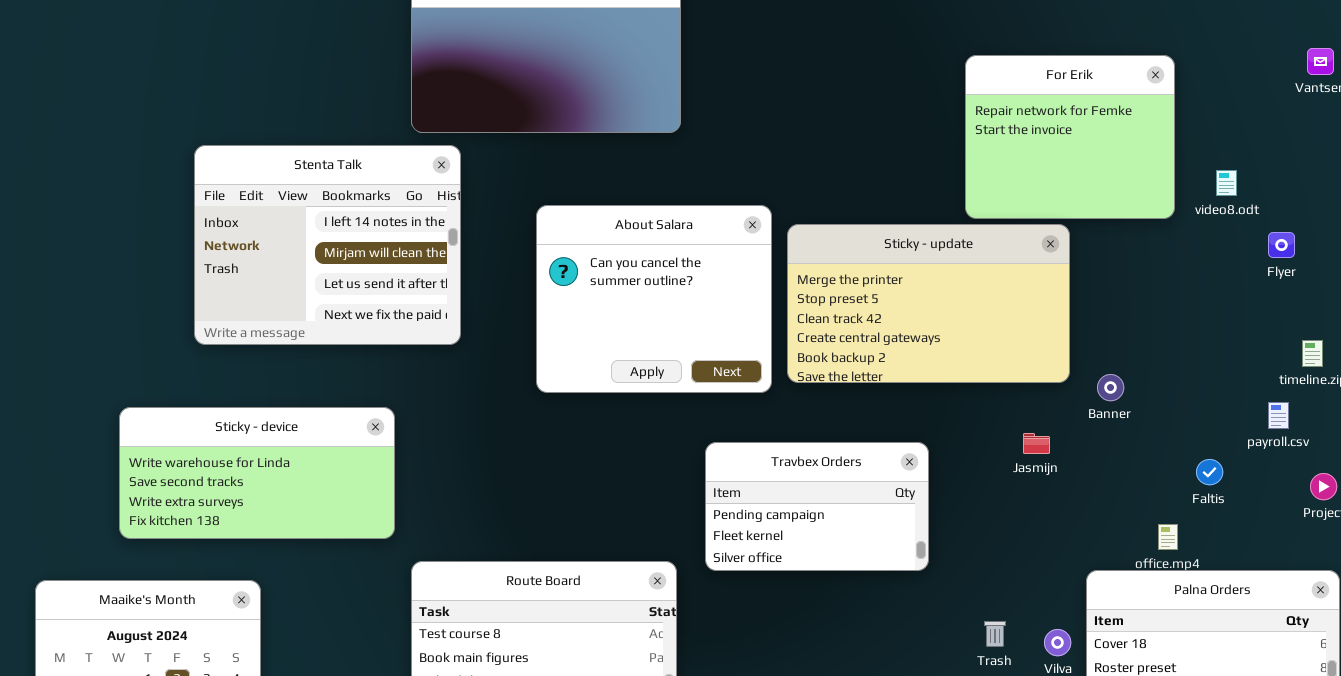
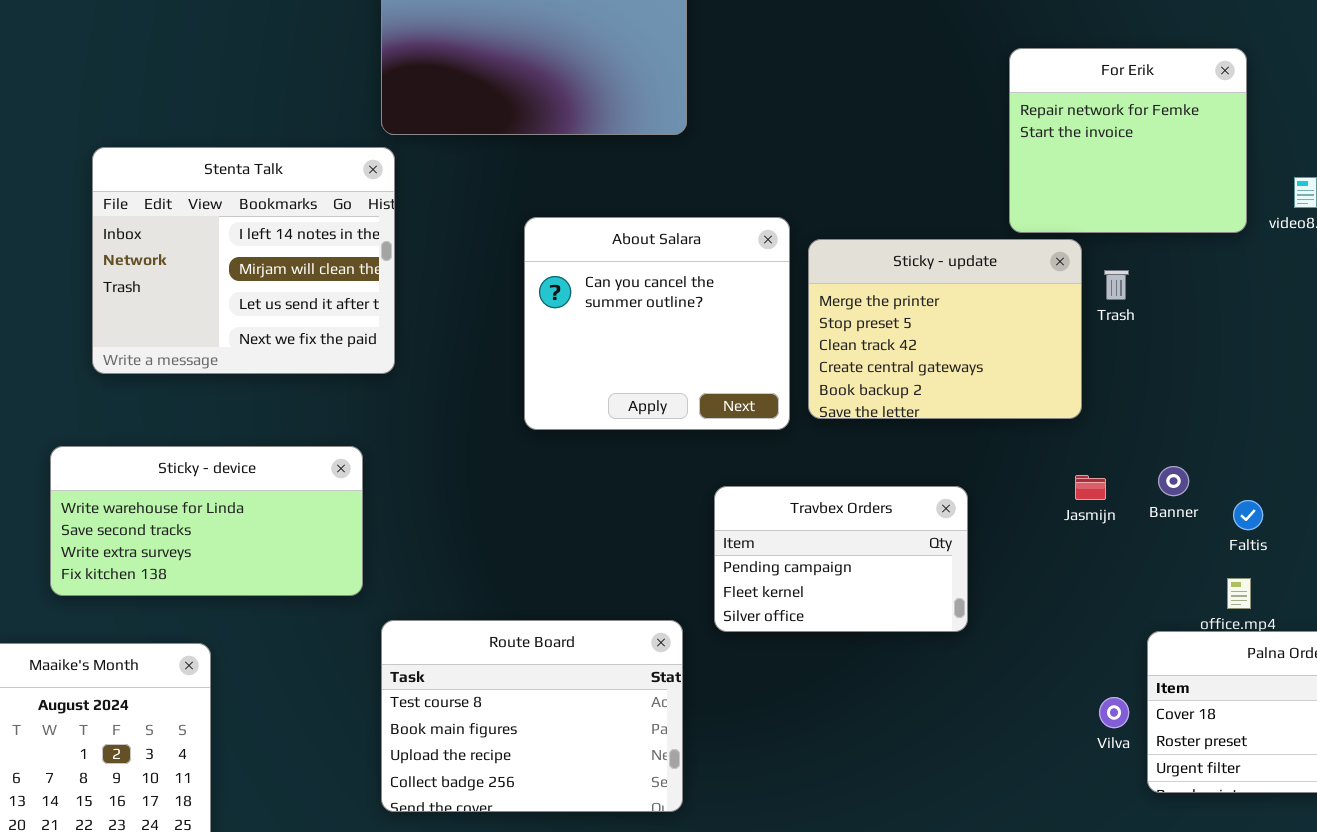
Stenta Talk: [194,145,461,345] -> [92,147,395,374], moved
Sticky - update: [787,224,1070,383] -> [808,239,1082,419], resized
Banner: [1097,374,1124,401] -> [1158,466,1189,496], moved
Faltis: [1196,459,1223,485] -> [1233,500,1263,530], moved
Trash: [984,621,1006,647] -> [1104,270,1129,300], moved

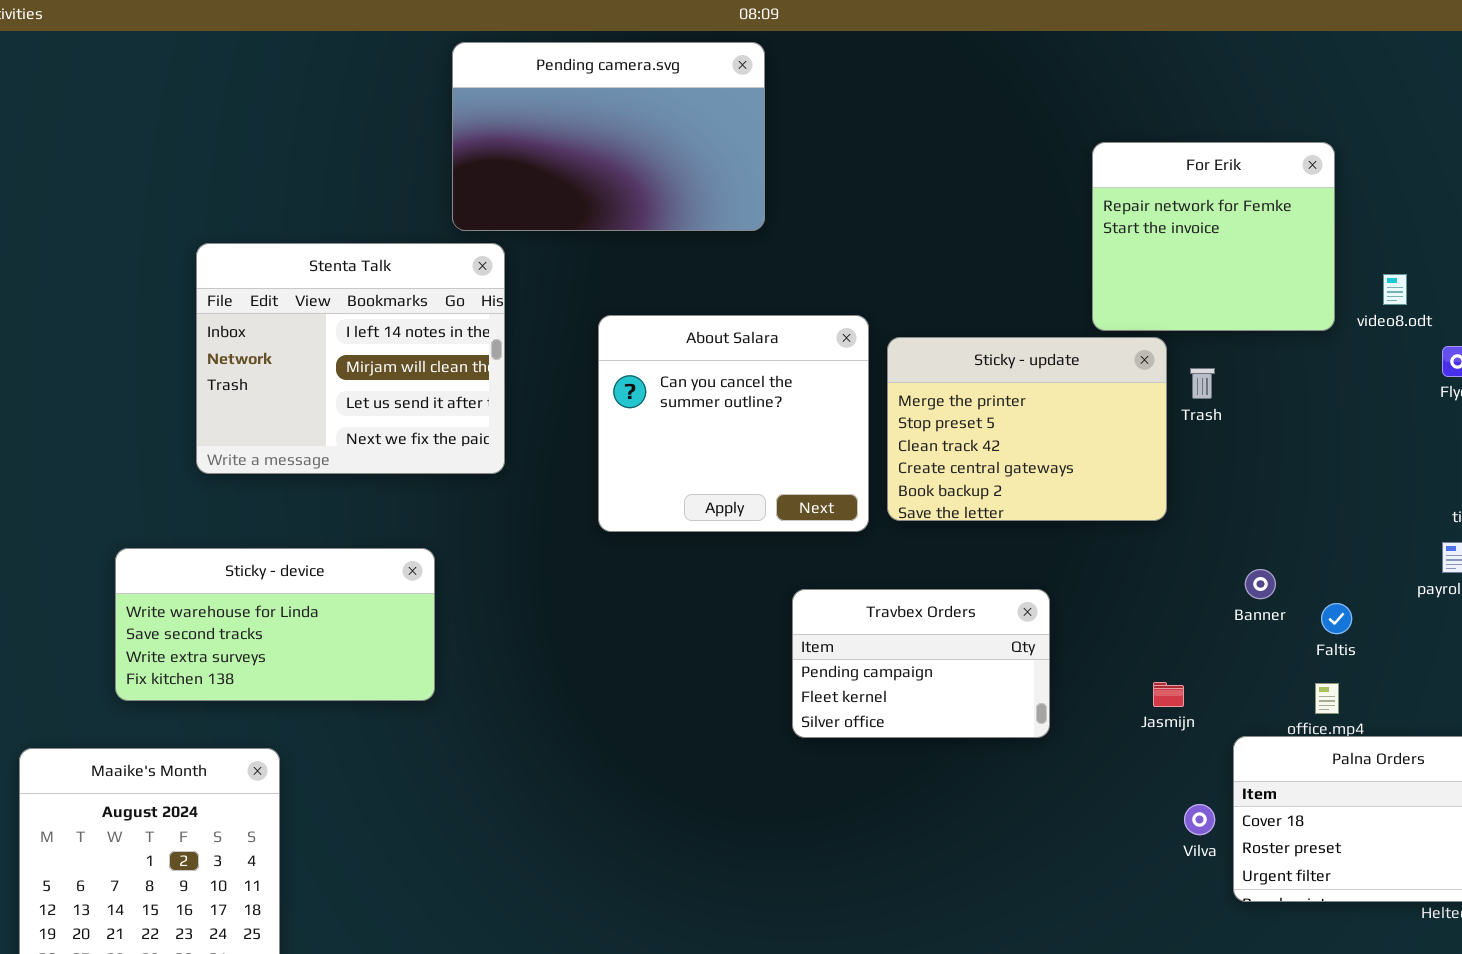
Stenta Talk: [92,147,395,374] -> [196,243,505,474], moved
Jasmijn: [1075,475,1106,500] -> [1153,682,1184,707], moved
Route Board: [381,620,683,812] -> none, closed

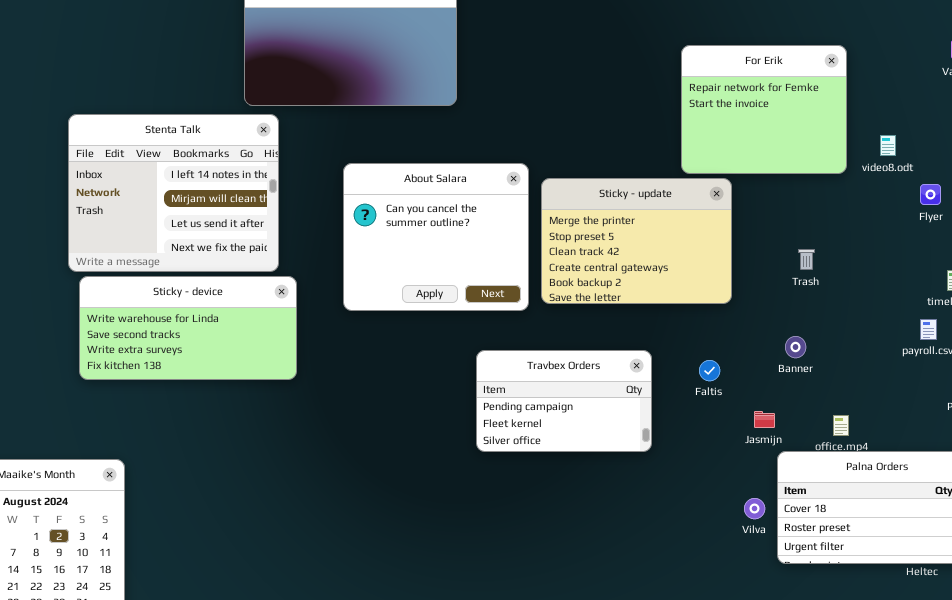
Trash: [1190,368,1215,399] -> [798,249,815,270], moved
Sticky - device: [115,548,435,701] -> [79,276,297,380], moved
Faltis: [1321,603,1352,634] -> [699,360,720,381], moved
Jasmijn: [1153,682,1184,707] -> [754,411,775,428], moved

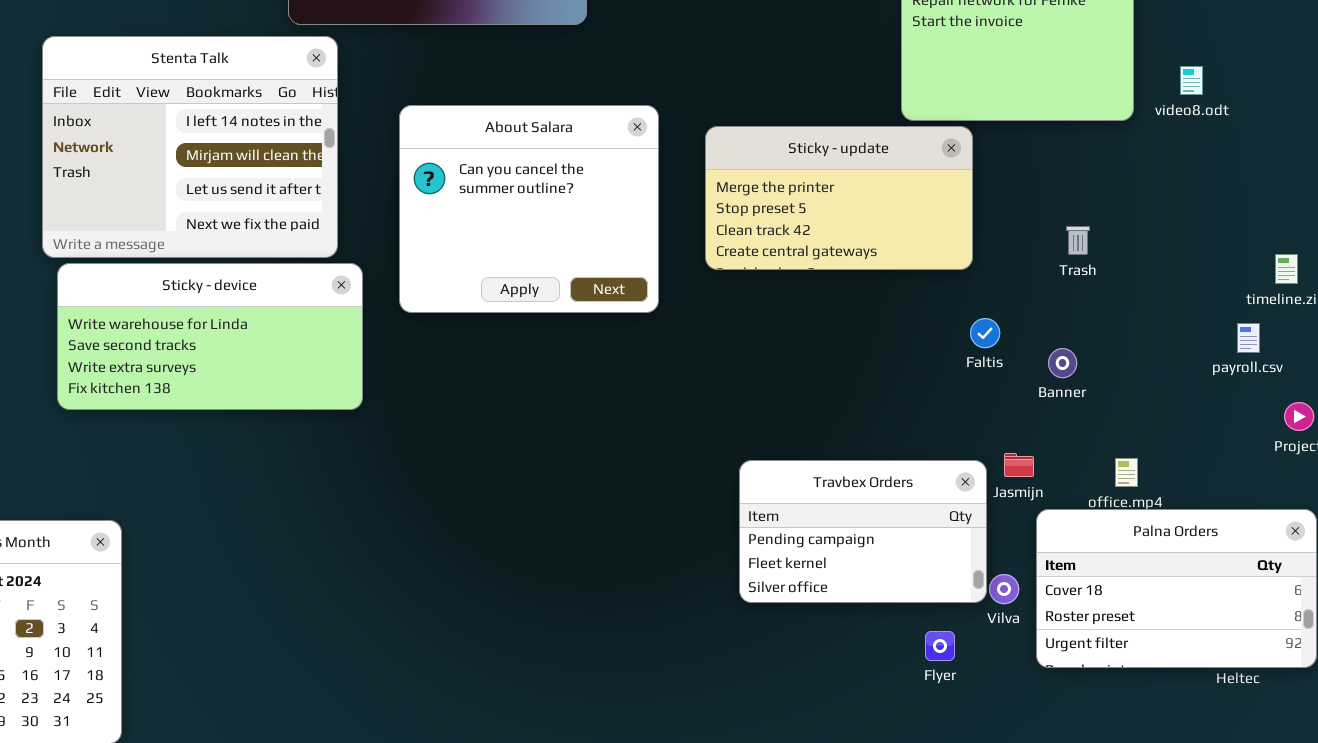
About Salara: [343,163,529,311] -> [399,105,659,313], moved
Sticky - update: [541,178,732,304] -> [705,126,973,270], resized
Flyer: [920,184,941,205] -> [925,631,955,661], moved
Travbex Orders: [476,350,652,452] -> [739,460,987,603], moved
Faltis: [699,360,720,381] -> [970,318,1000,348], moved

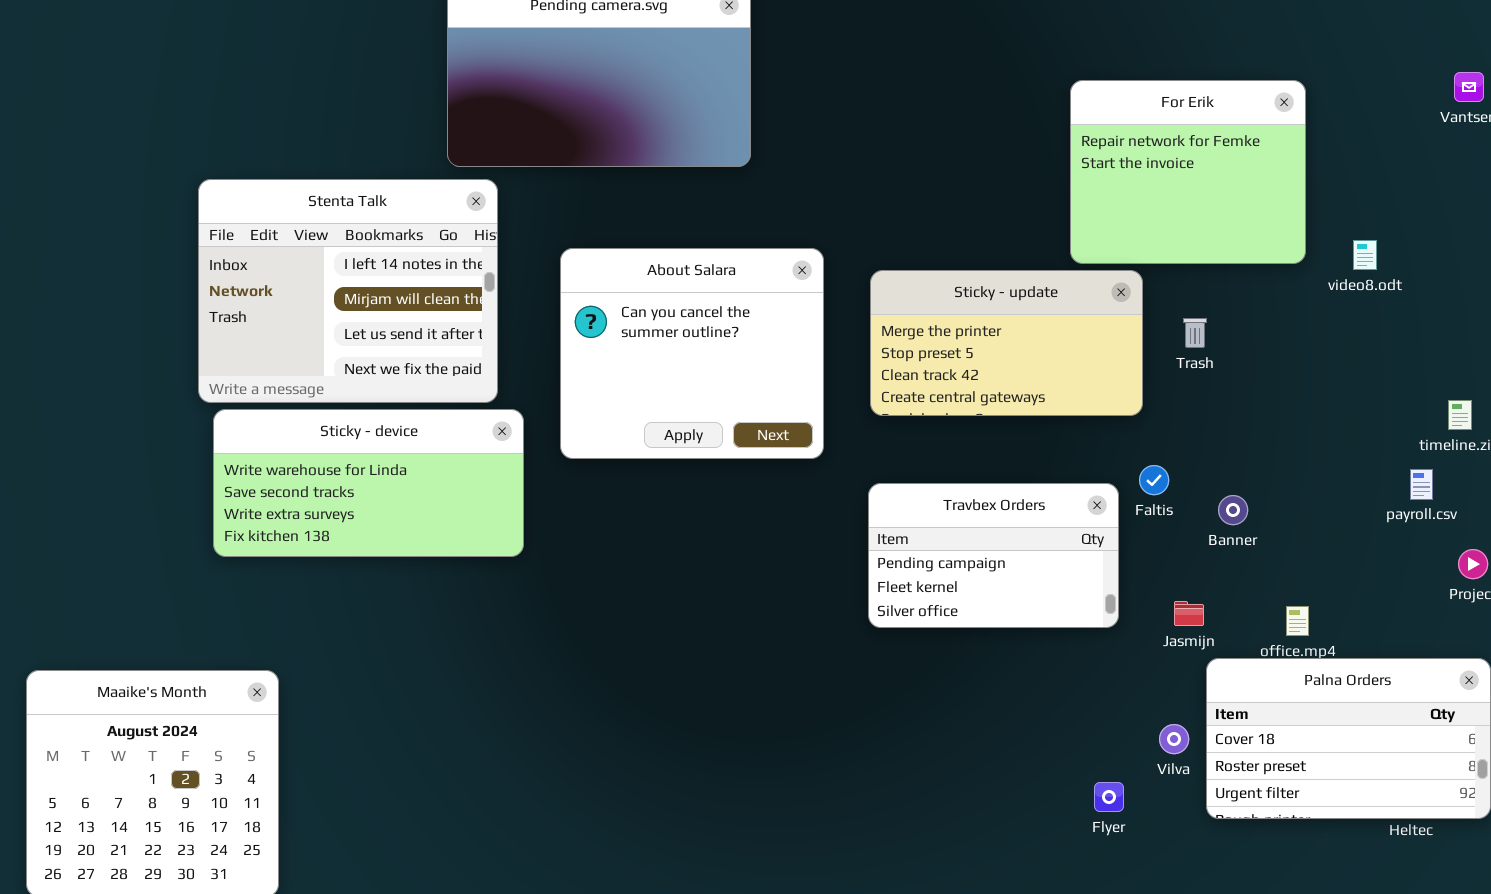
video8.odt: [1180,66,1203,95] -> [1353,240,1377,270], moved
Trash: [1066,226,1090,255] -> [1183,318,1207,348], moved
Travbex Orders: [739,460,987,603] -> [868,483,1119,628], moved

